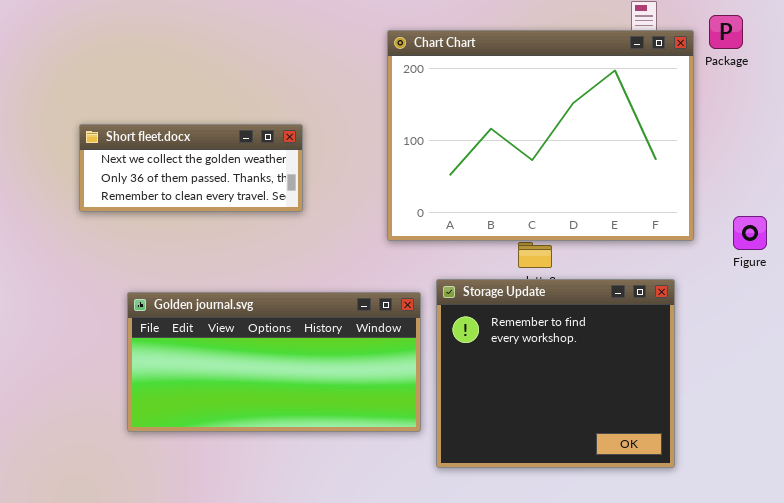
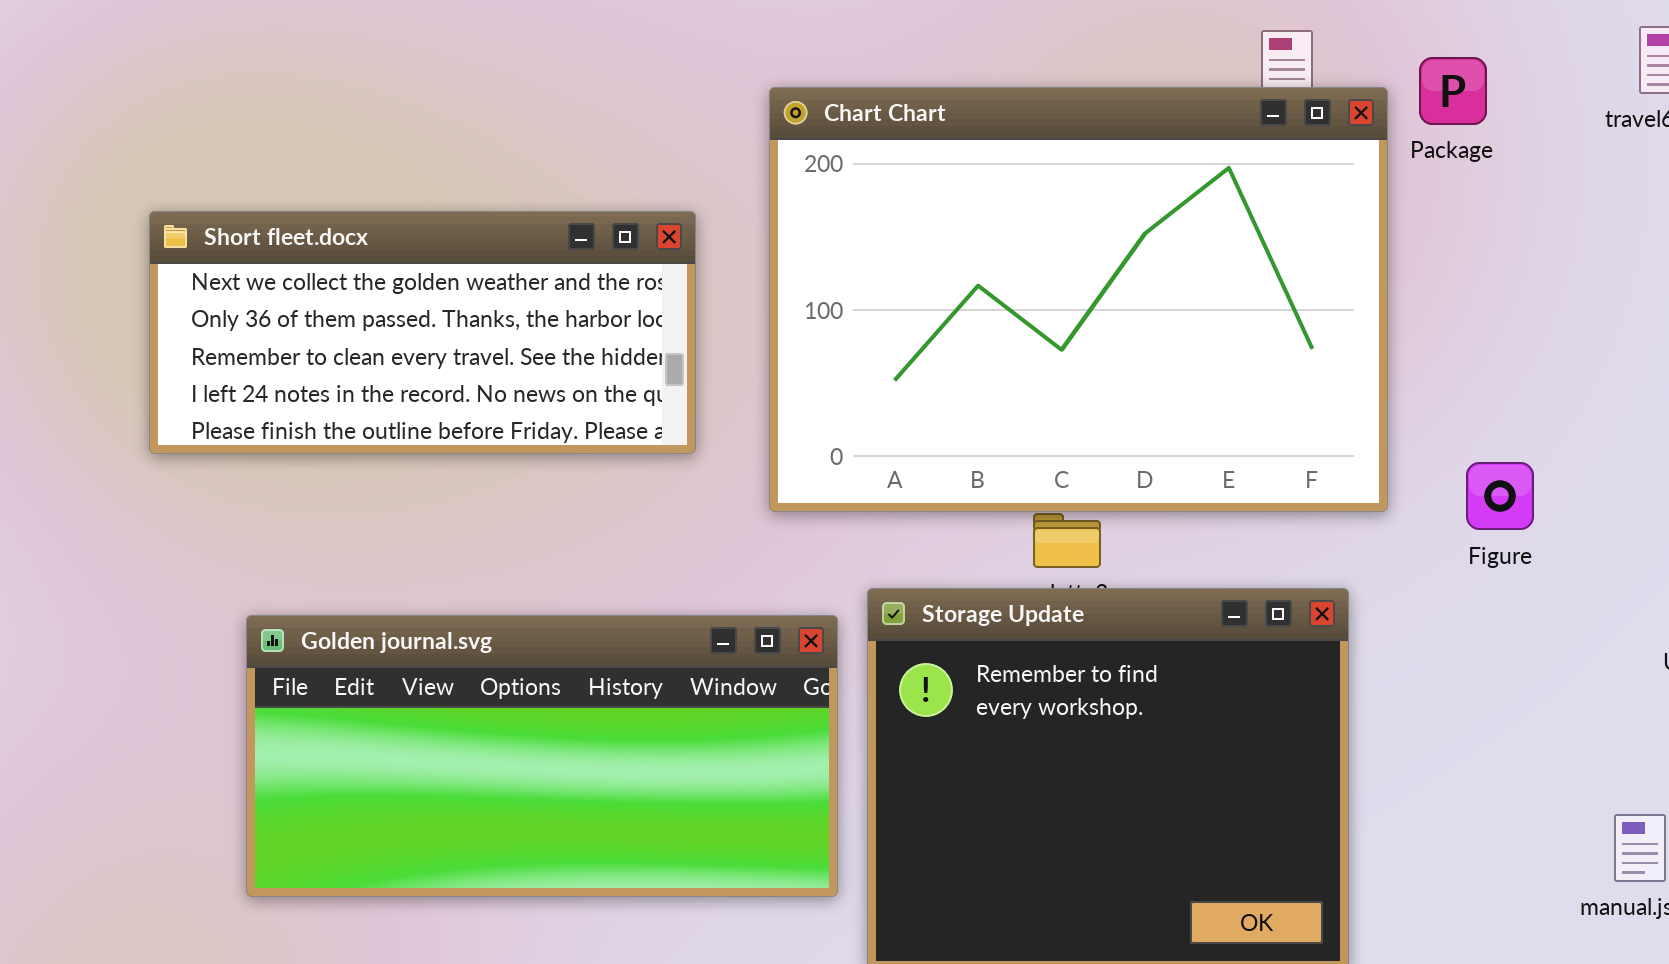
Short fleet.docx: [79,124,303,212] -> [149,211,696,454], resized

